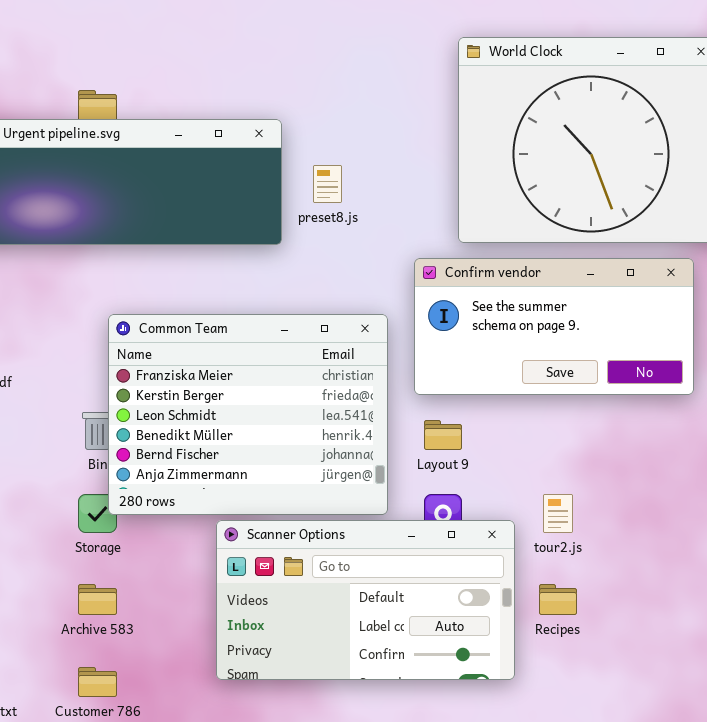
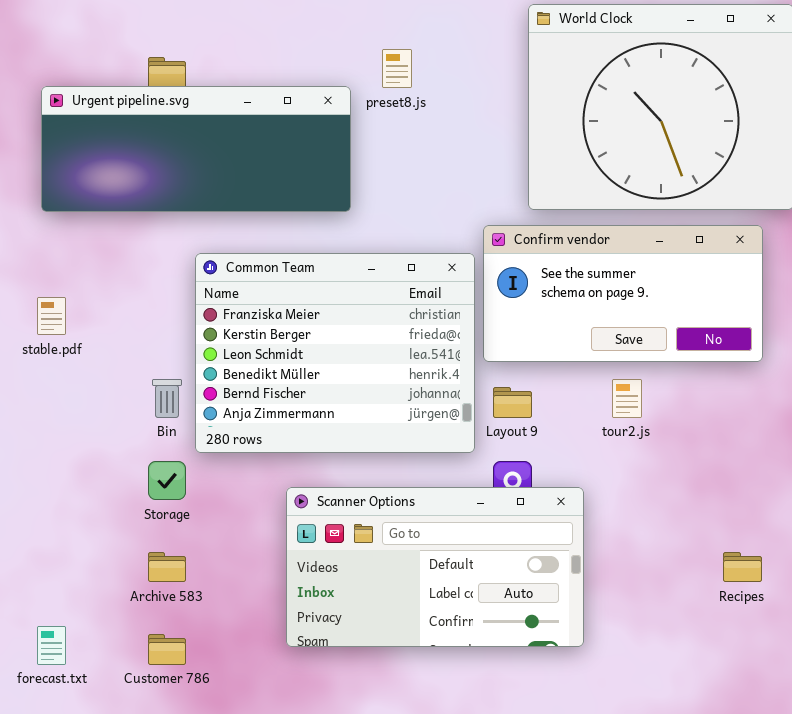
preset8.js: [313,165,342,203] -> [382,49,412,88], moved
Common Team: [108,314,388,515] -> [195,253,475,453], moved
tour2.js: [543,494,573,533] -> [612,379,642,418], moved
Recipes: [539,584,577,615] -> [723,552,762,582], moved

